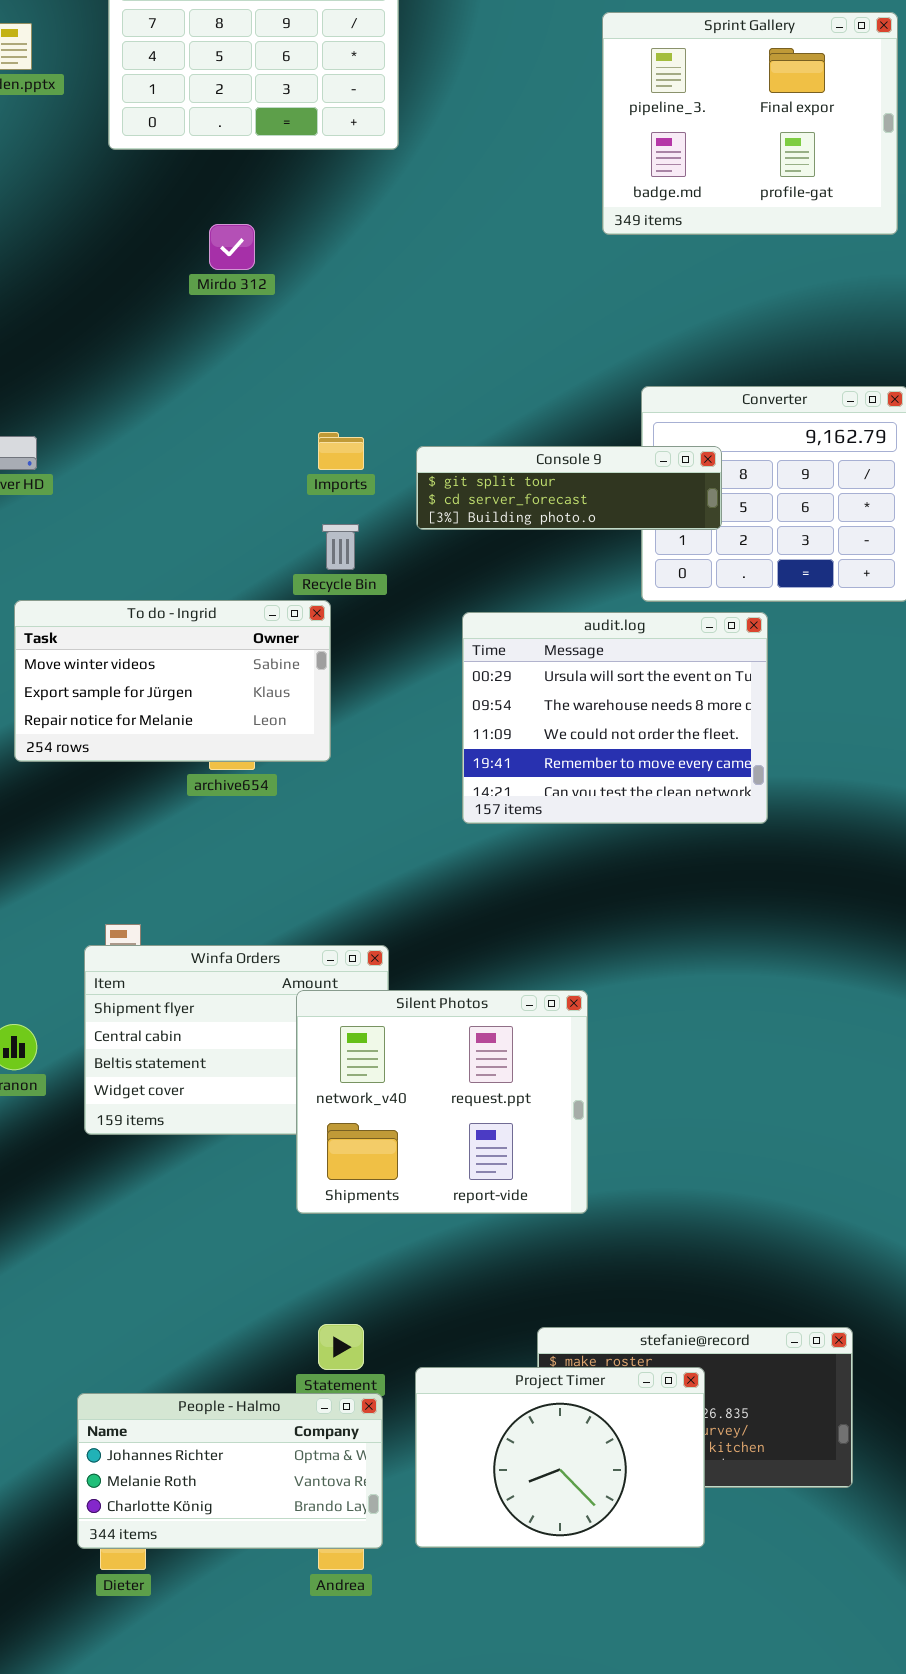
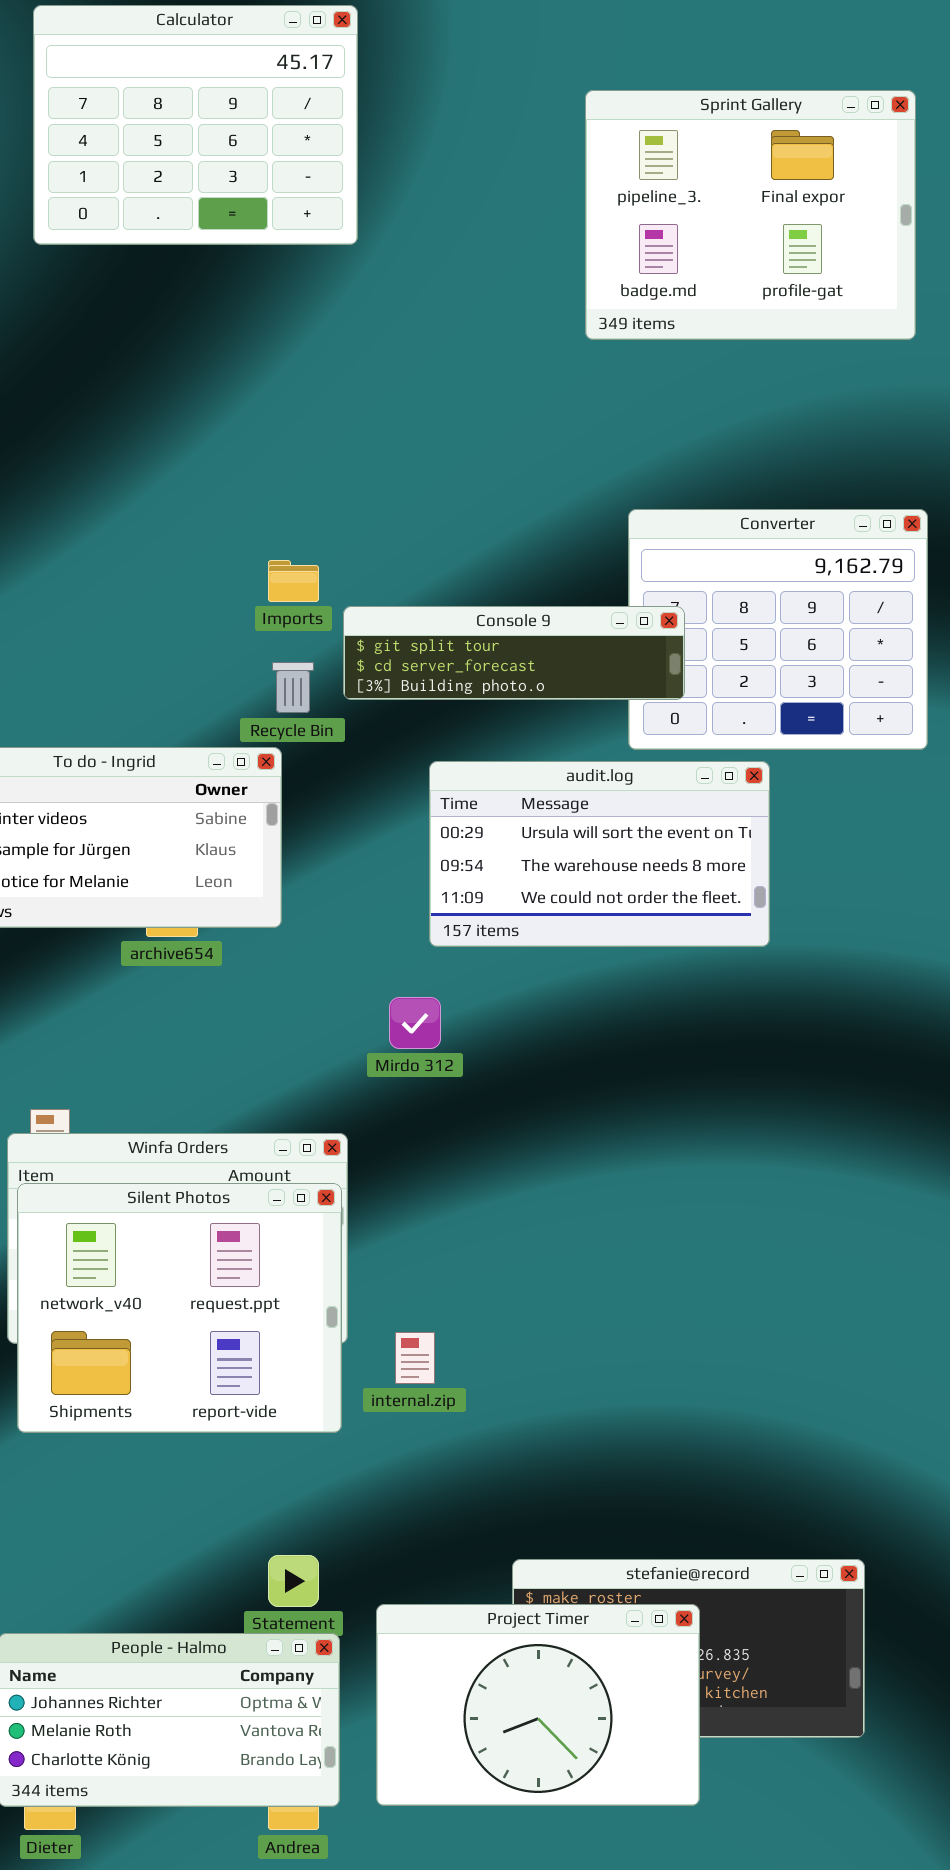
Mirdo 312: [209,224,255,270] -> [389,997,441,1049], moved
Console 9: [416,446,722,530] -> [343,606,685,700], moved
audit.log: [462,612,768,824] -> [429,761,770,947], resized
Silent Photos: [296,990,588,1214] -> [17,1183,342,1433], moved

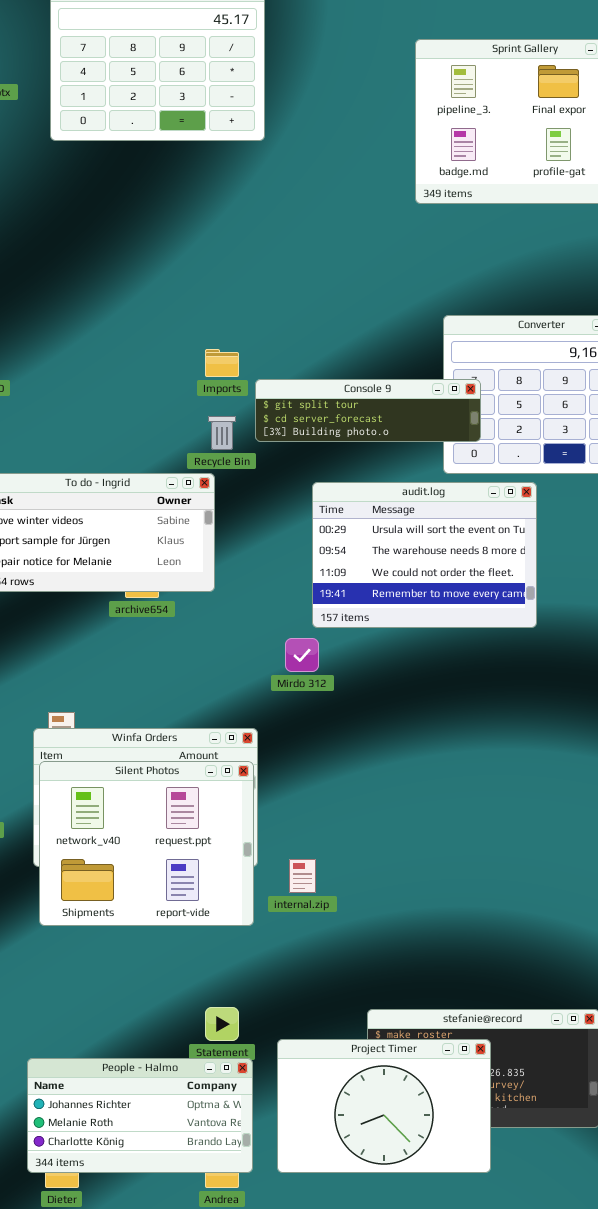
audit.log: [429,761,770,947] -> [312,482,537,628], resized

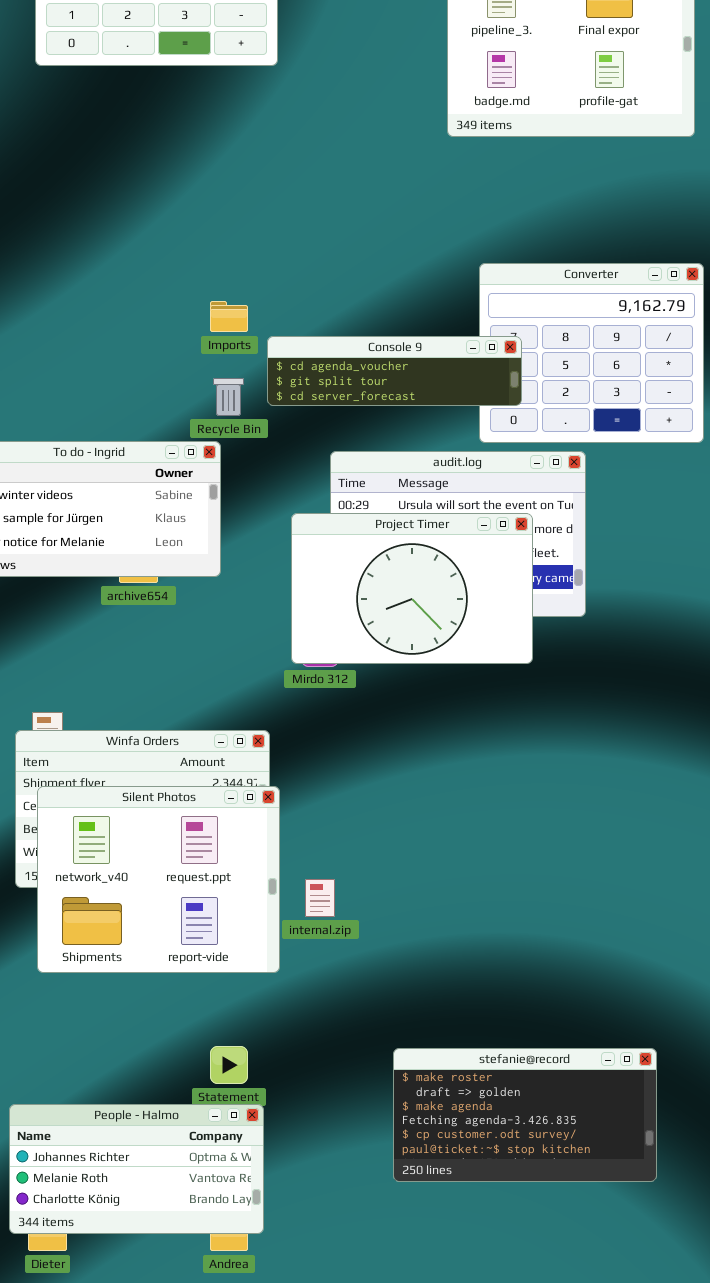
Console 9: [255,379,481,442] -> [267,336,522,406], scrolled up 1 row
Silent Photos: [39,761,254,926] -> [37,786,280,973], moved
Project Timer: [277,1039,491,1173] -> [291,513,533,664], moved

